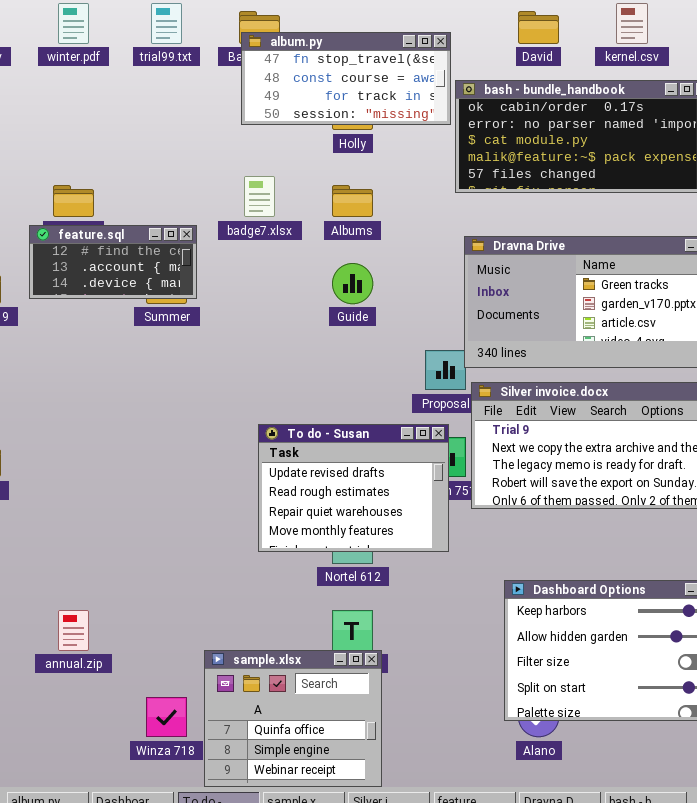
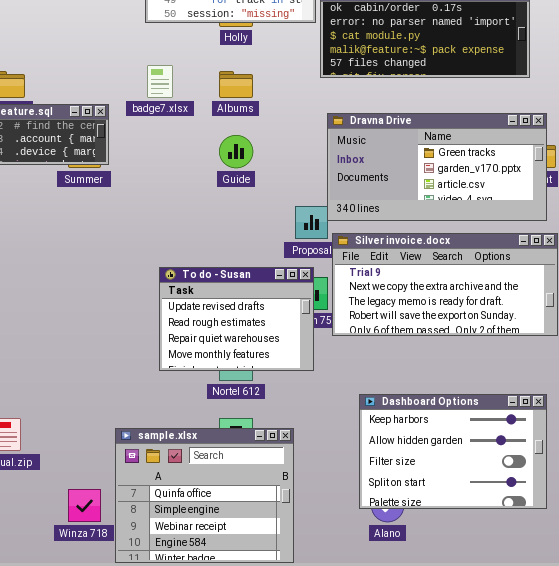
sample.xlsx: [204,650,382,787] -> [115,428,294,563], resized

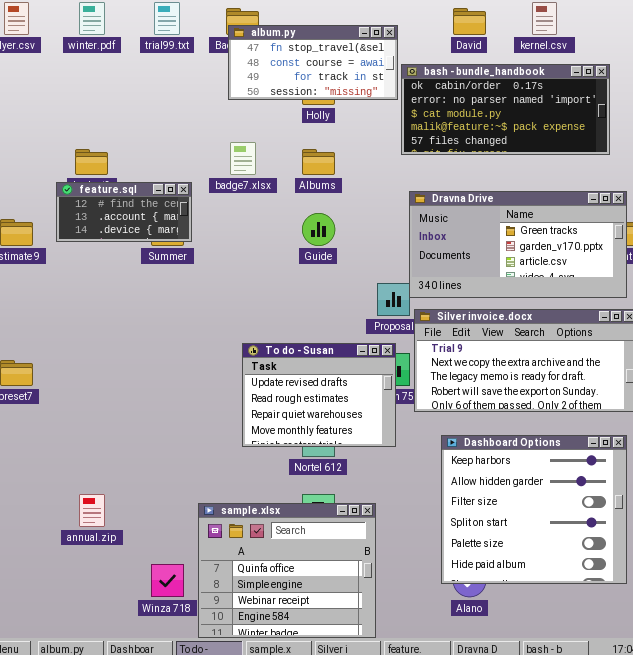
Dashboard Options: [359,394,547,509] -> [441,435,627,584], resized

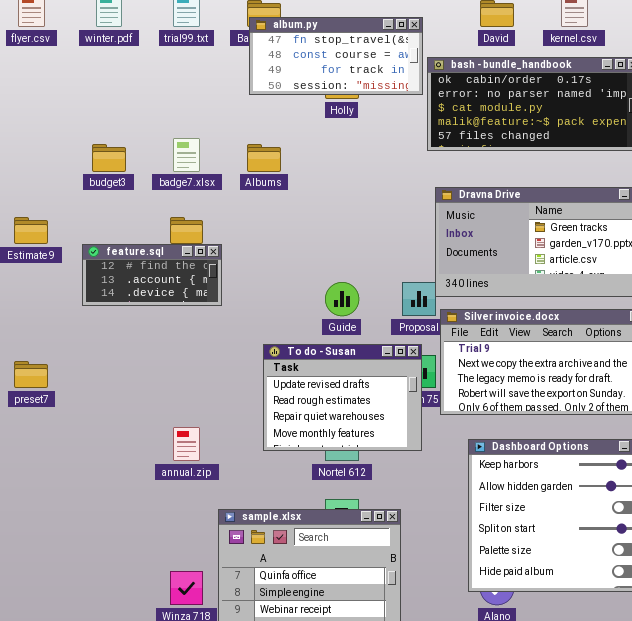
badge7.xlsx: [230,142,256,175] -> [173,138,200,172], moved
Albums: [302,149,335,175] -> [247,144,281,172], moved
feature.sql: [56,182,192,242] -> [82,244,222,306], moved
Guide: [302,213,335,246] -> [325,282,359,316], moved
annual.zip: [79,494,105,527] -> [173,427,200,461], moved

